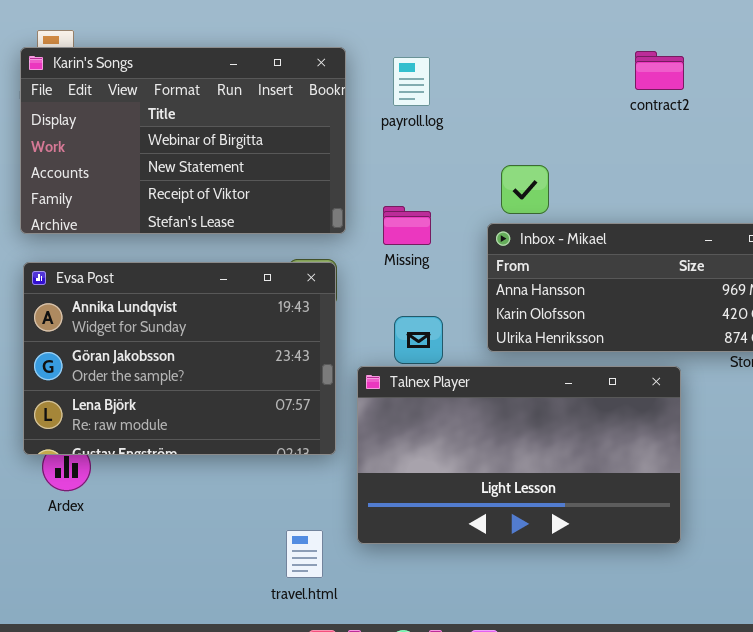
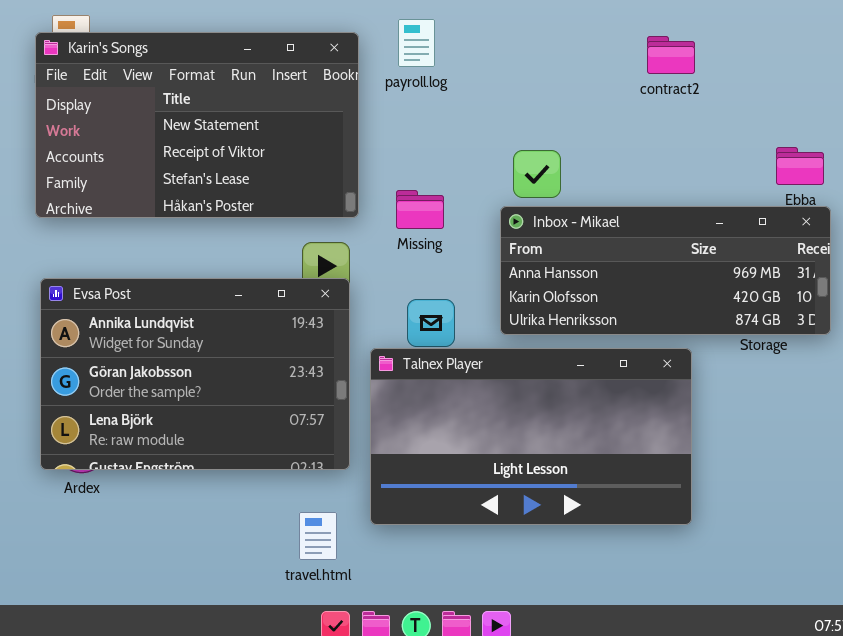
Karin's Songs: [20,47,346,234] -> [35,32,359,218], scrolled down 1 row
payroll.log: [393,57,430,106] -> [398,19,435,67], moved
Evsa Post: [23,262,336,455] -> [40,278,350,470], moved

